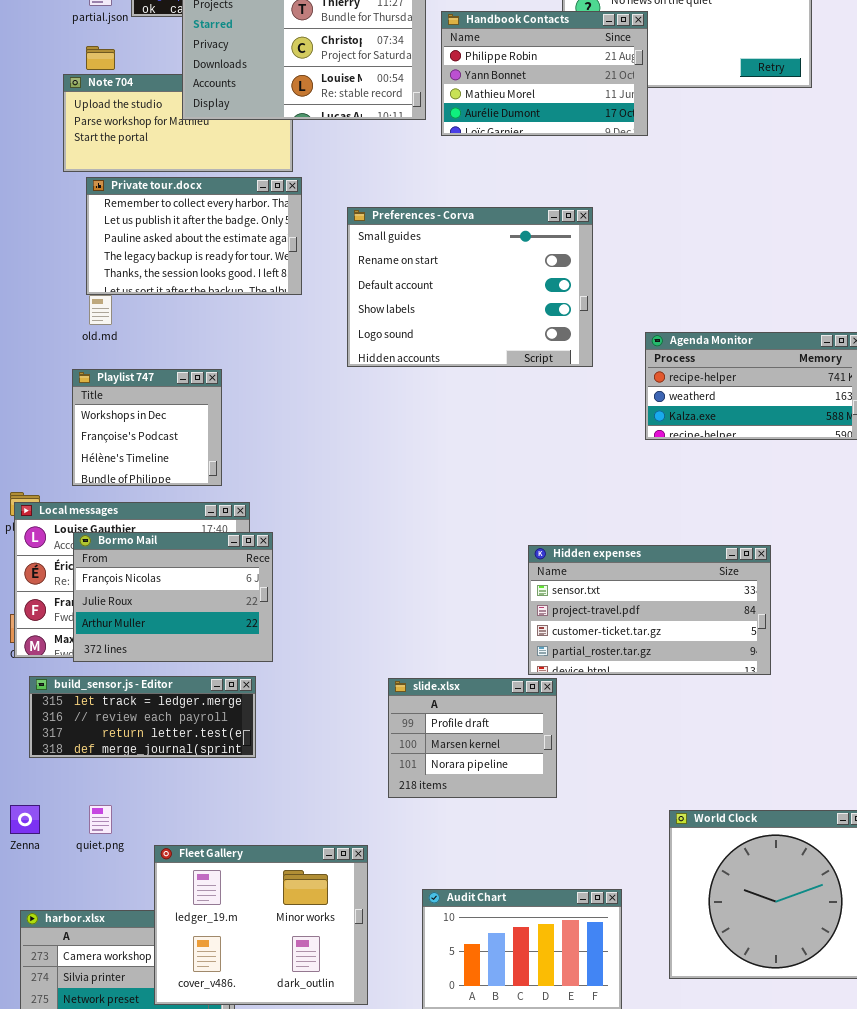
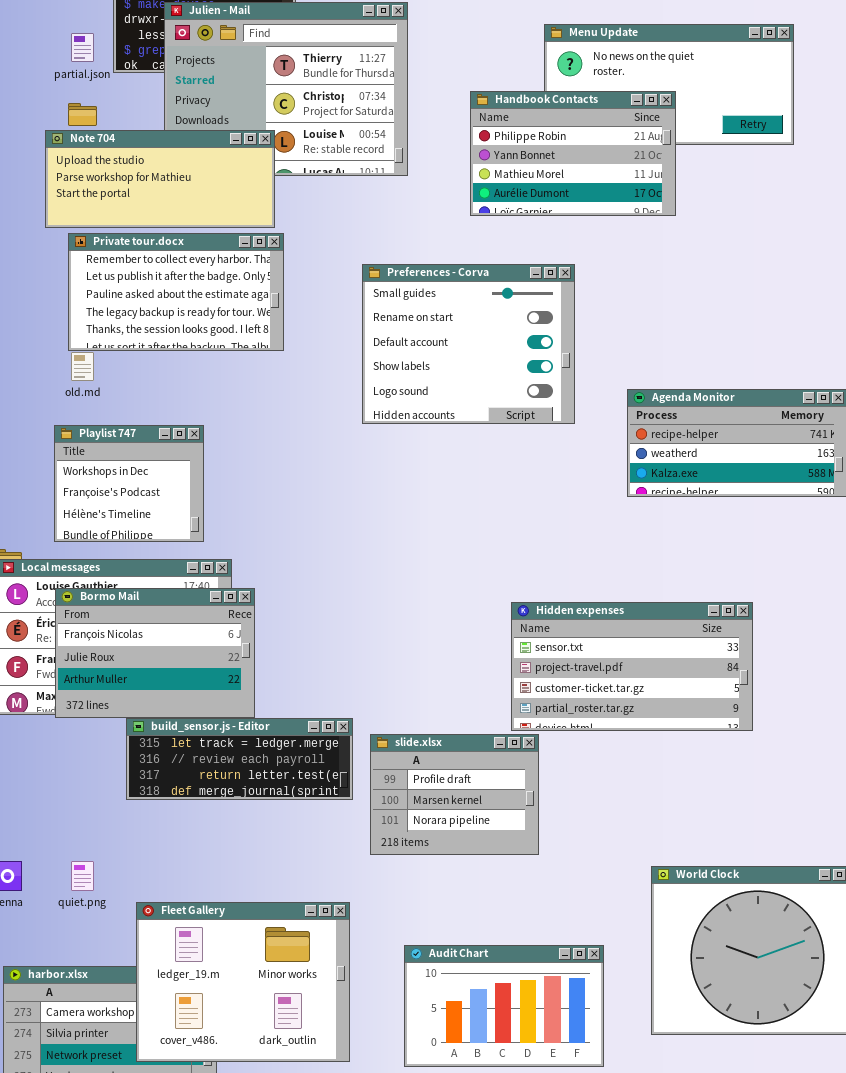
Handbook Contacts: [441,11,648,136] -> [470,91,676,216], moved
Note 704: [63,74,293,172] -> [45,130,275,228], raised
Preferences - Corva: [347,207,593,367] -> [362,264,575,424], resized
build_sensor.js - Editor: [29,676,256,758] -> [126,718,353,800], moved

